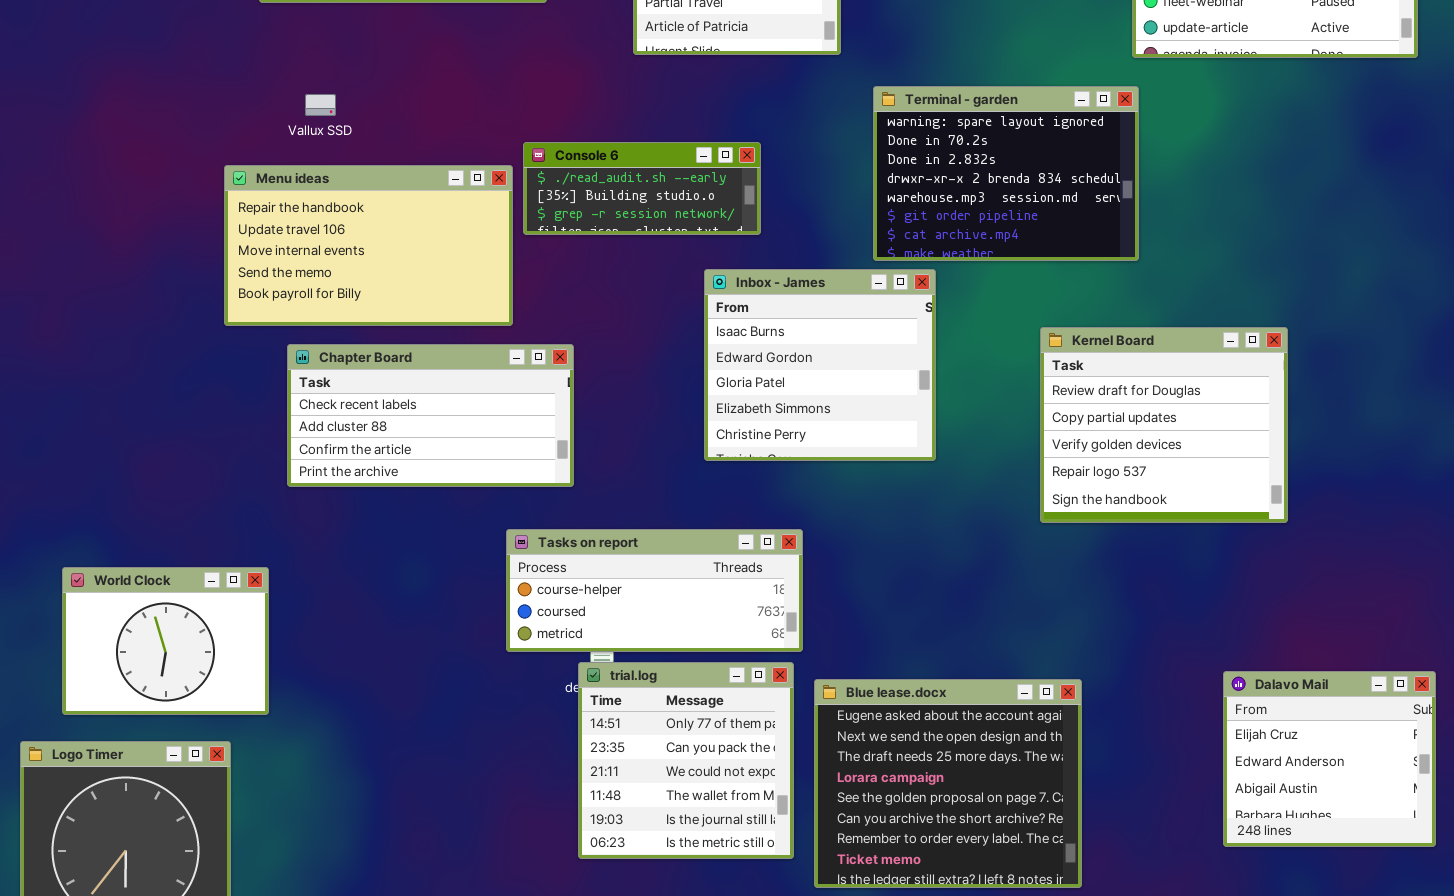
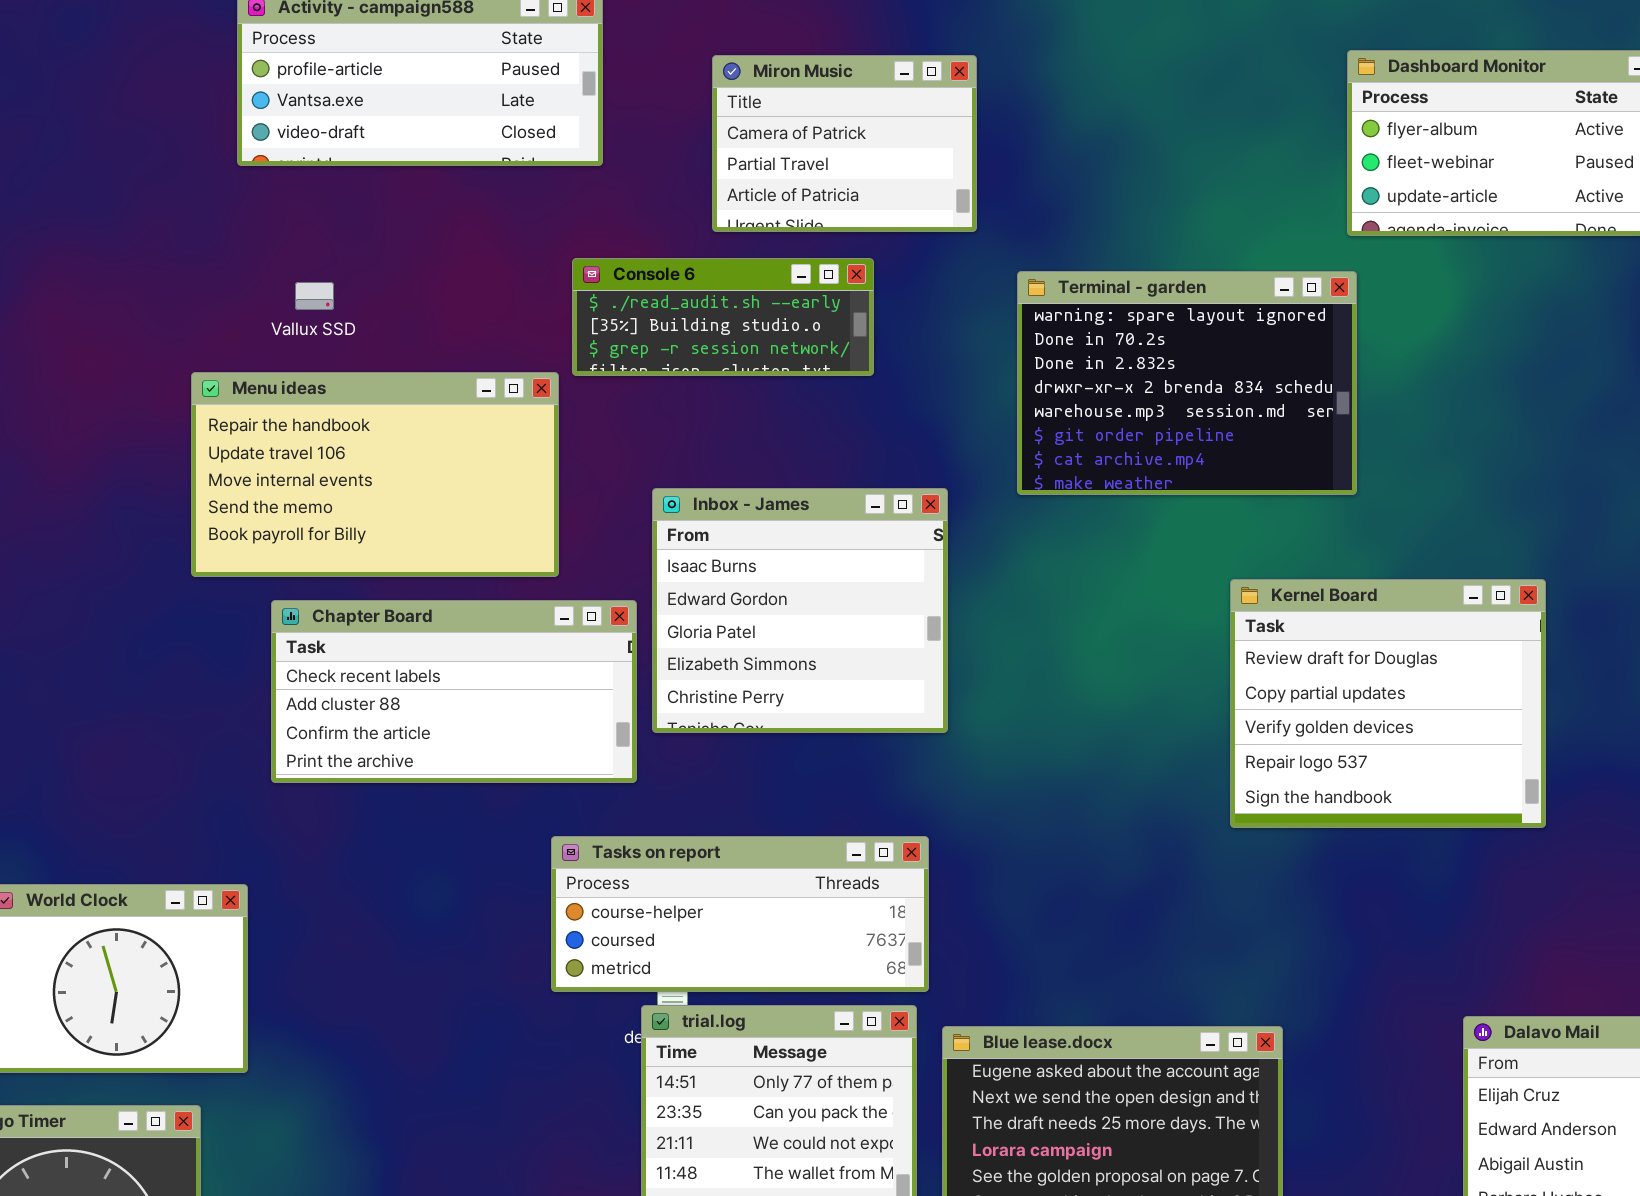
Console 6: [523,142,761,235] -> [572,258,874,376], moved
Inbox - James: [704,269,936,461] -> [652,488,948,733], moved

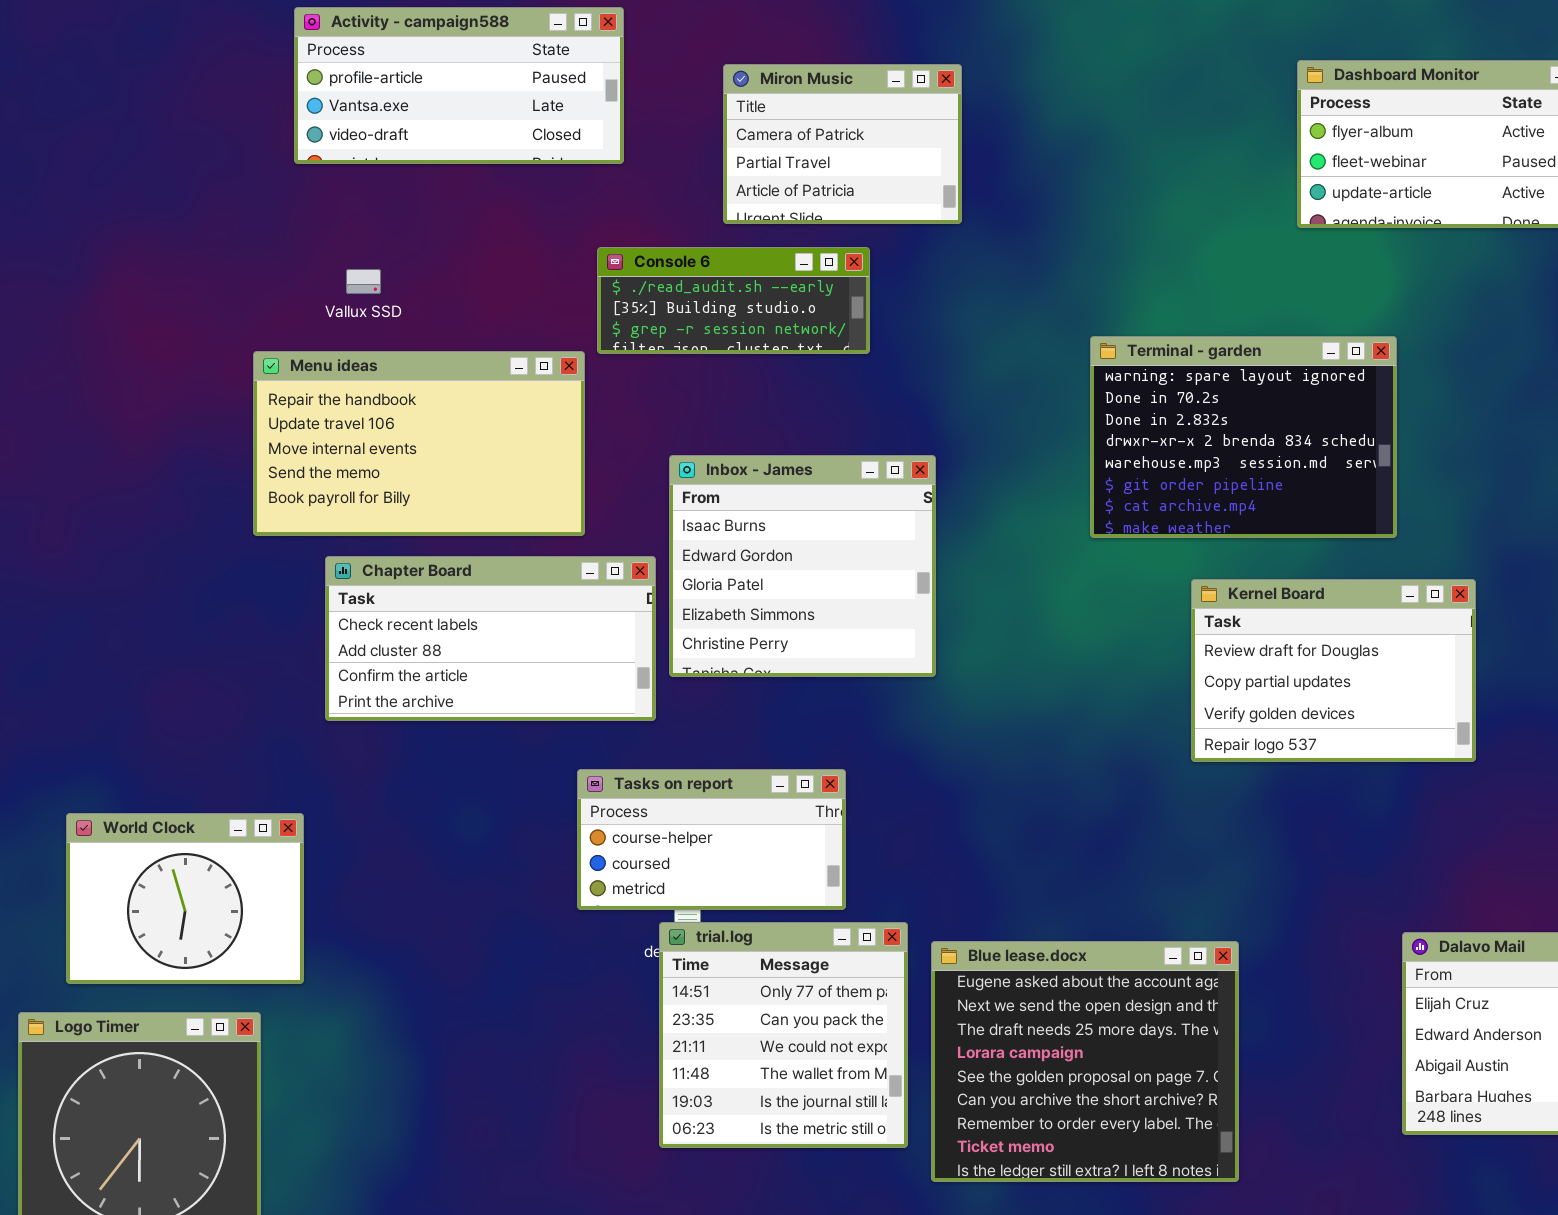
Terminal - garden: [1017,271,1357,495] -> [1090,336,1397,538], moved
Kernel Board: [1230,579,1546,828] -> [1191,579,1476,762], resized
Tasks on report: [551,836,929,992] -> [577,769,846,910], resized

